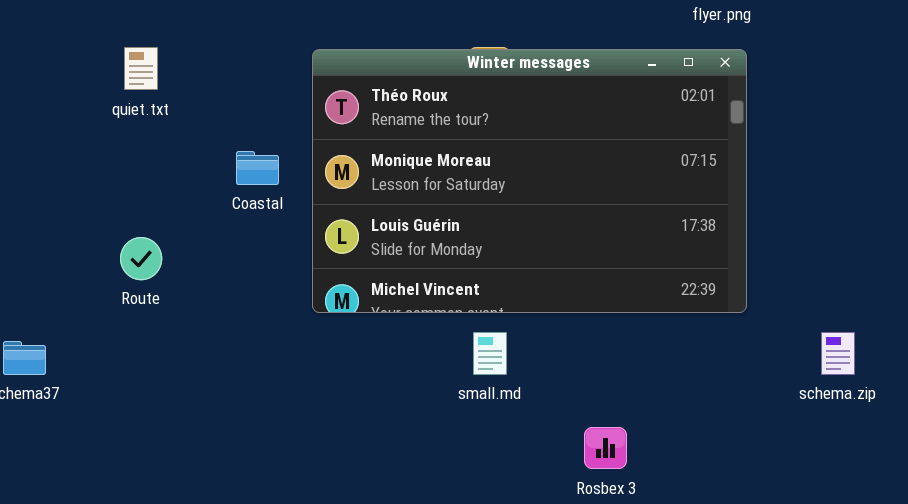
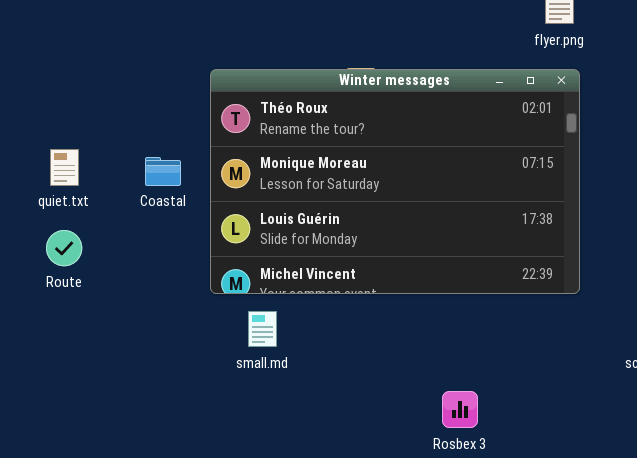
quiet.txt: [124,47,158,90] -> [50,149,79,186], moved
small.md: [473,332,507,375] -> [248,311,277,347], moved

